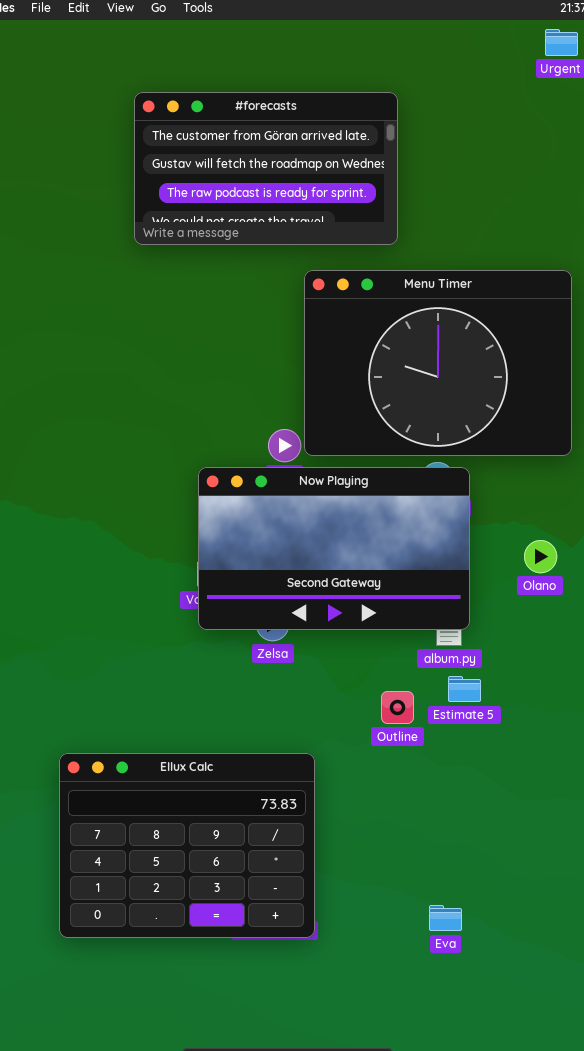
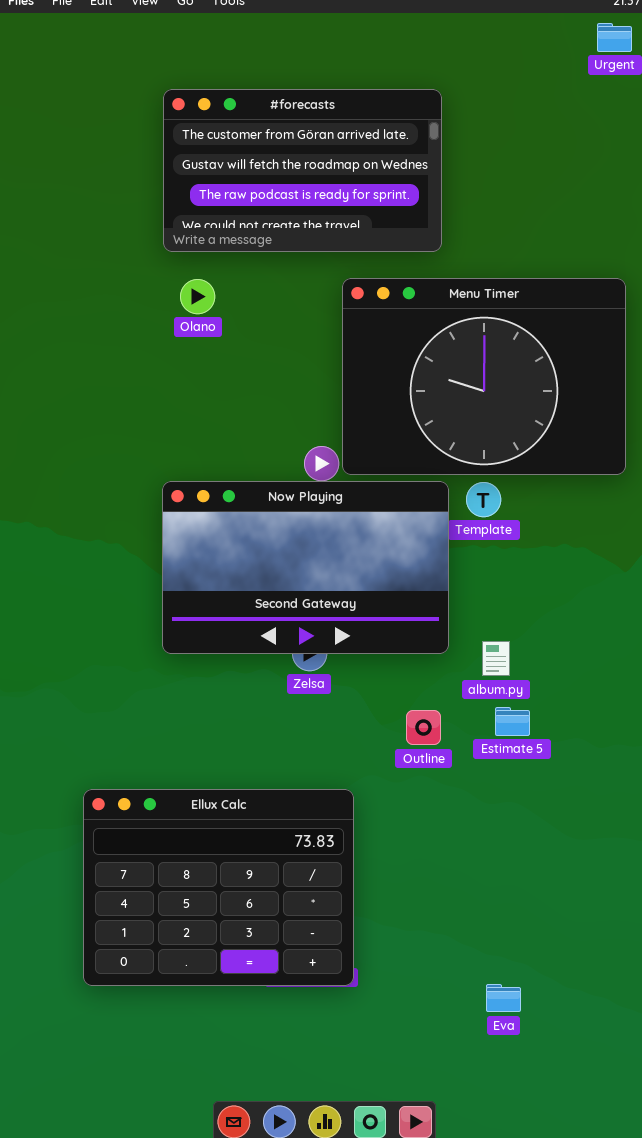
Now Playing: [198,467,470,630] -> [162,481,449,654], moved
Olano: [524,540,557,573] -> [180,279,215,314], moved
Outline: [381,691,414,724] -> [406,710,441,745], moved
Eva: [429,905,462,931] -> [486,984,521,1012], moved

